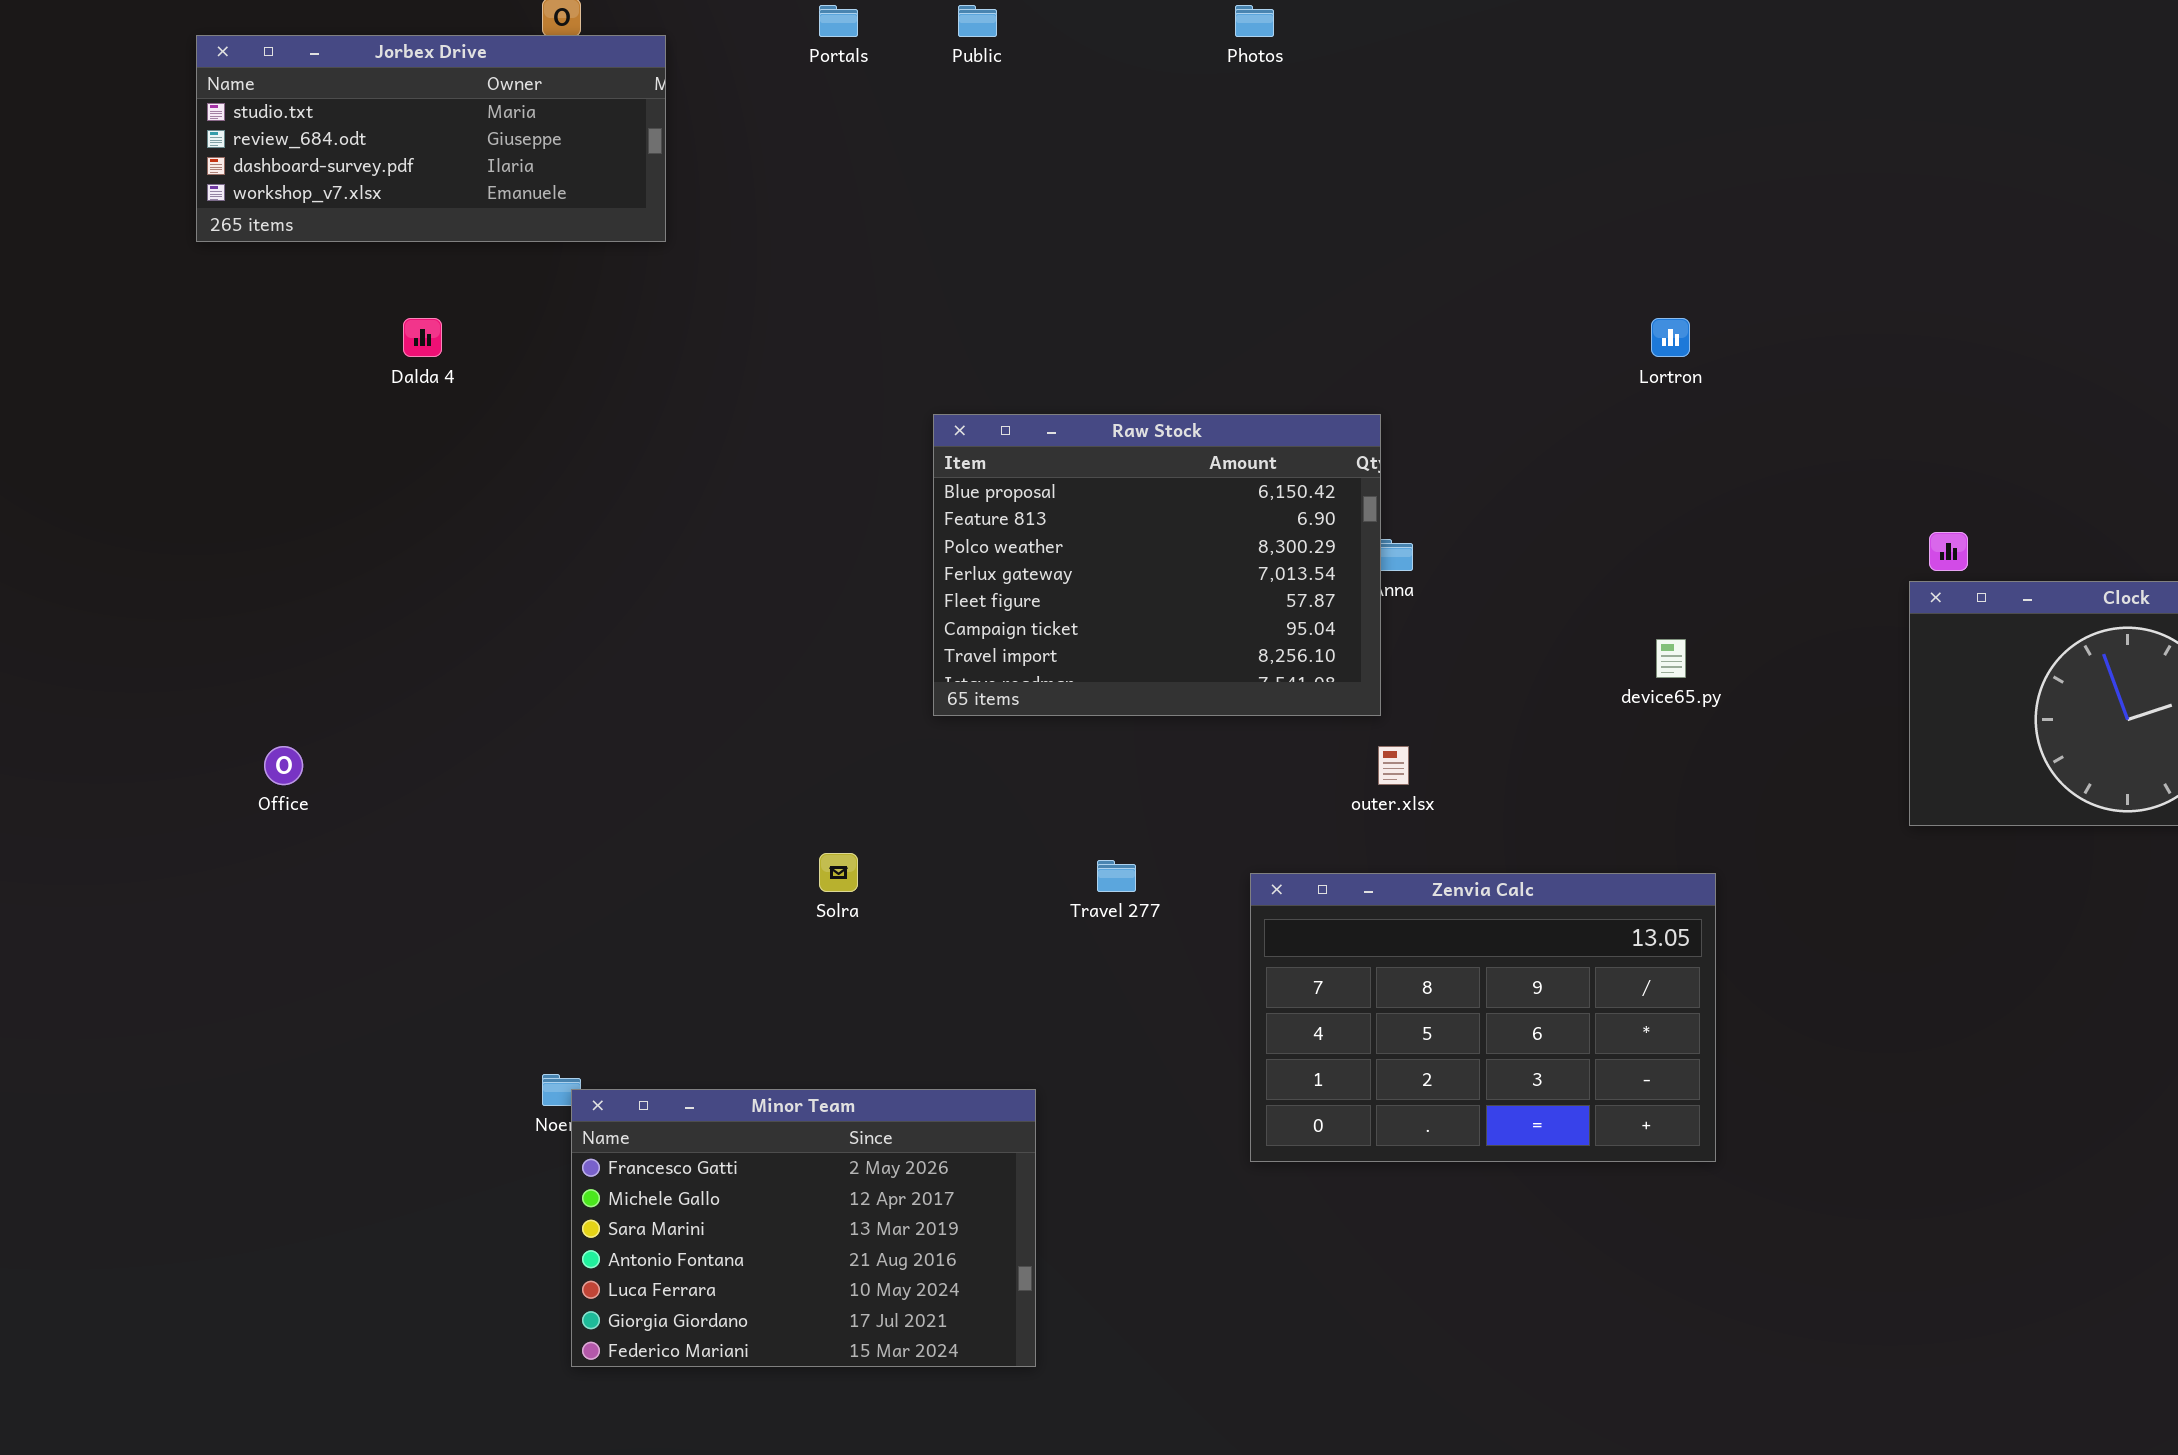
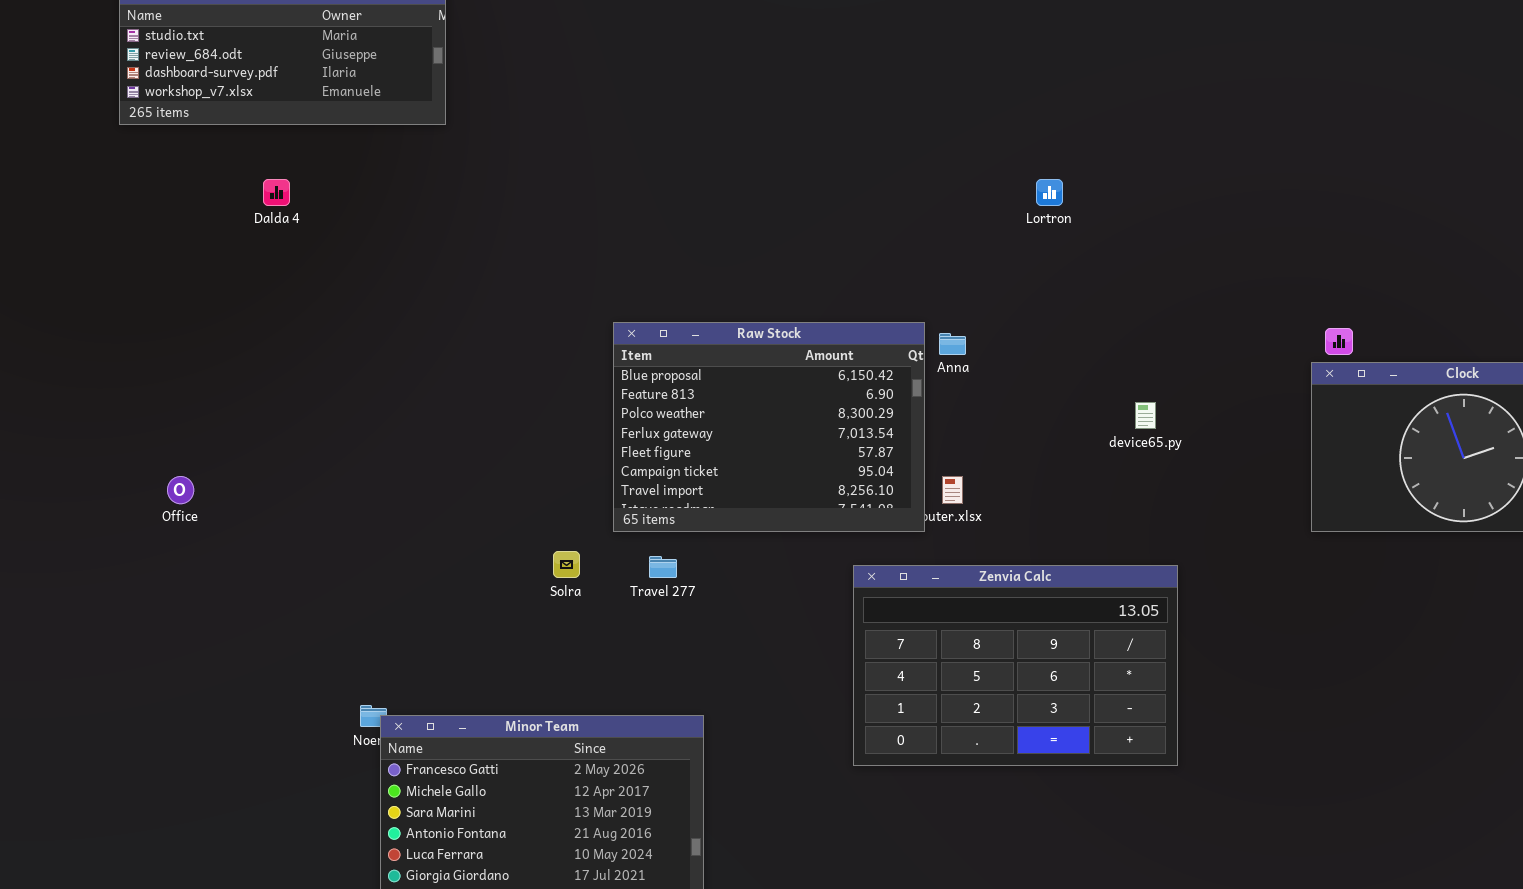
Lortron: [1651,318,1690,357] -> [1036,179,1063,206], moved
Raw Stock: [933,414,1381,716] -> [613,322,925,532], moved
Travel 277: [1097,860,1136,892] -> [649,556,677,578], moved

